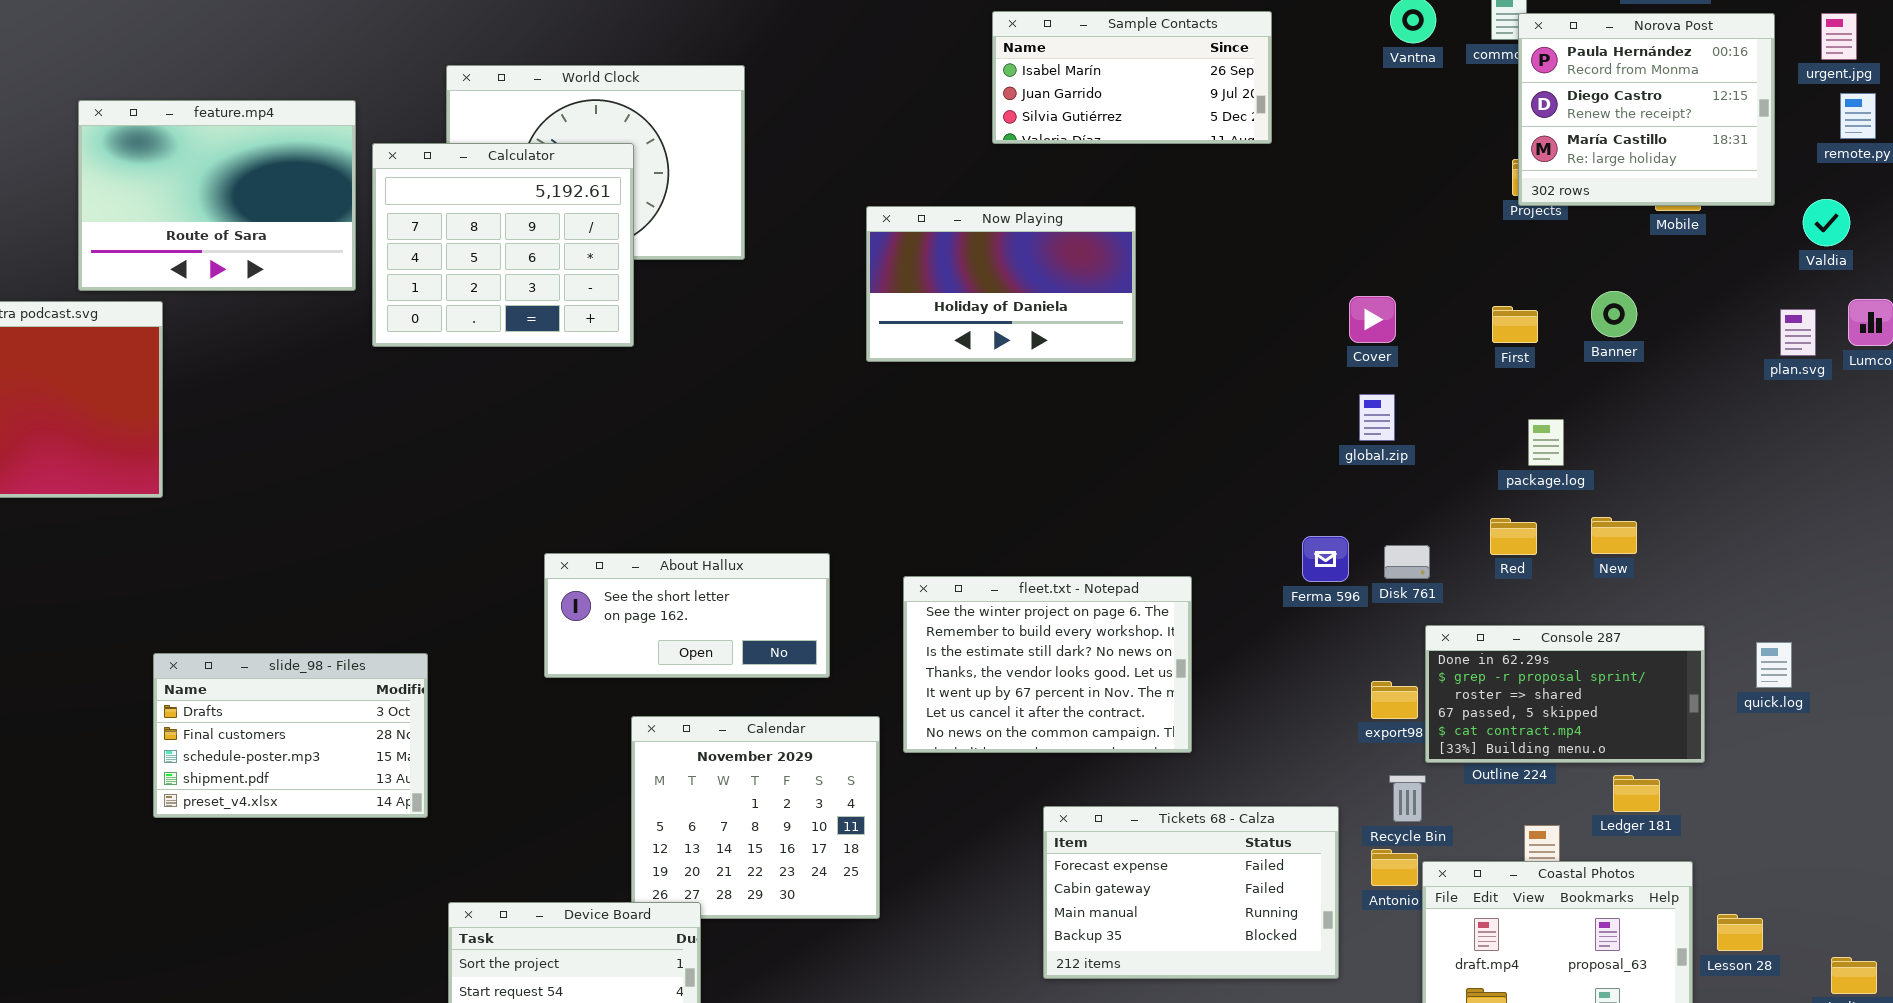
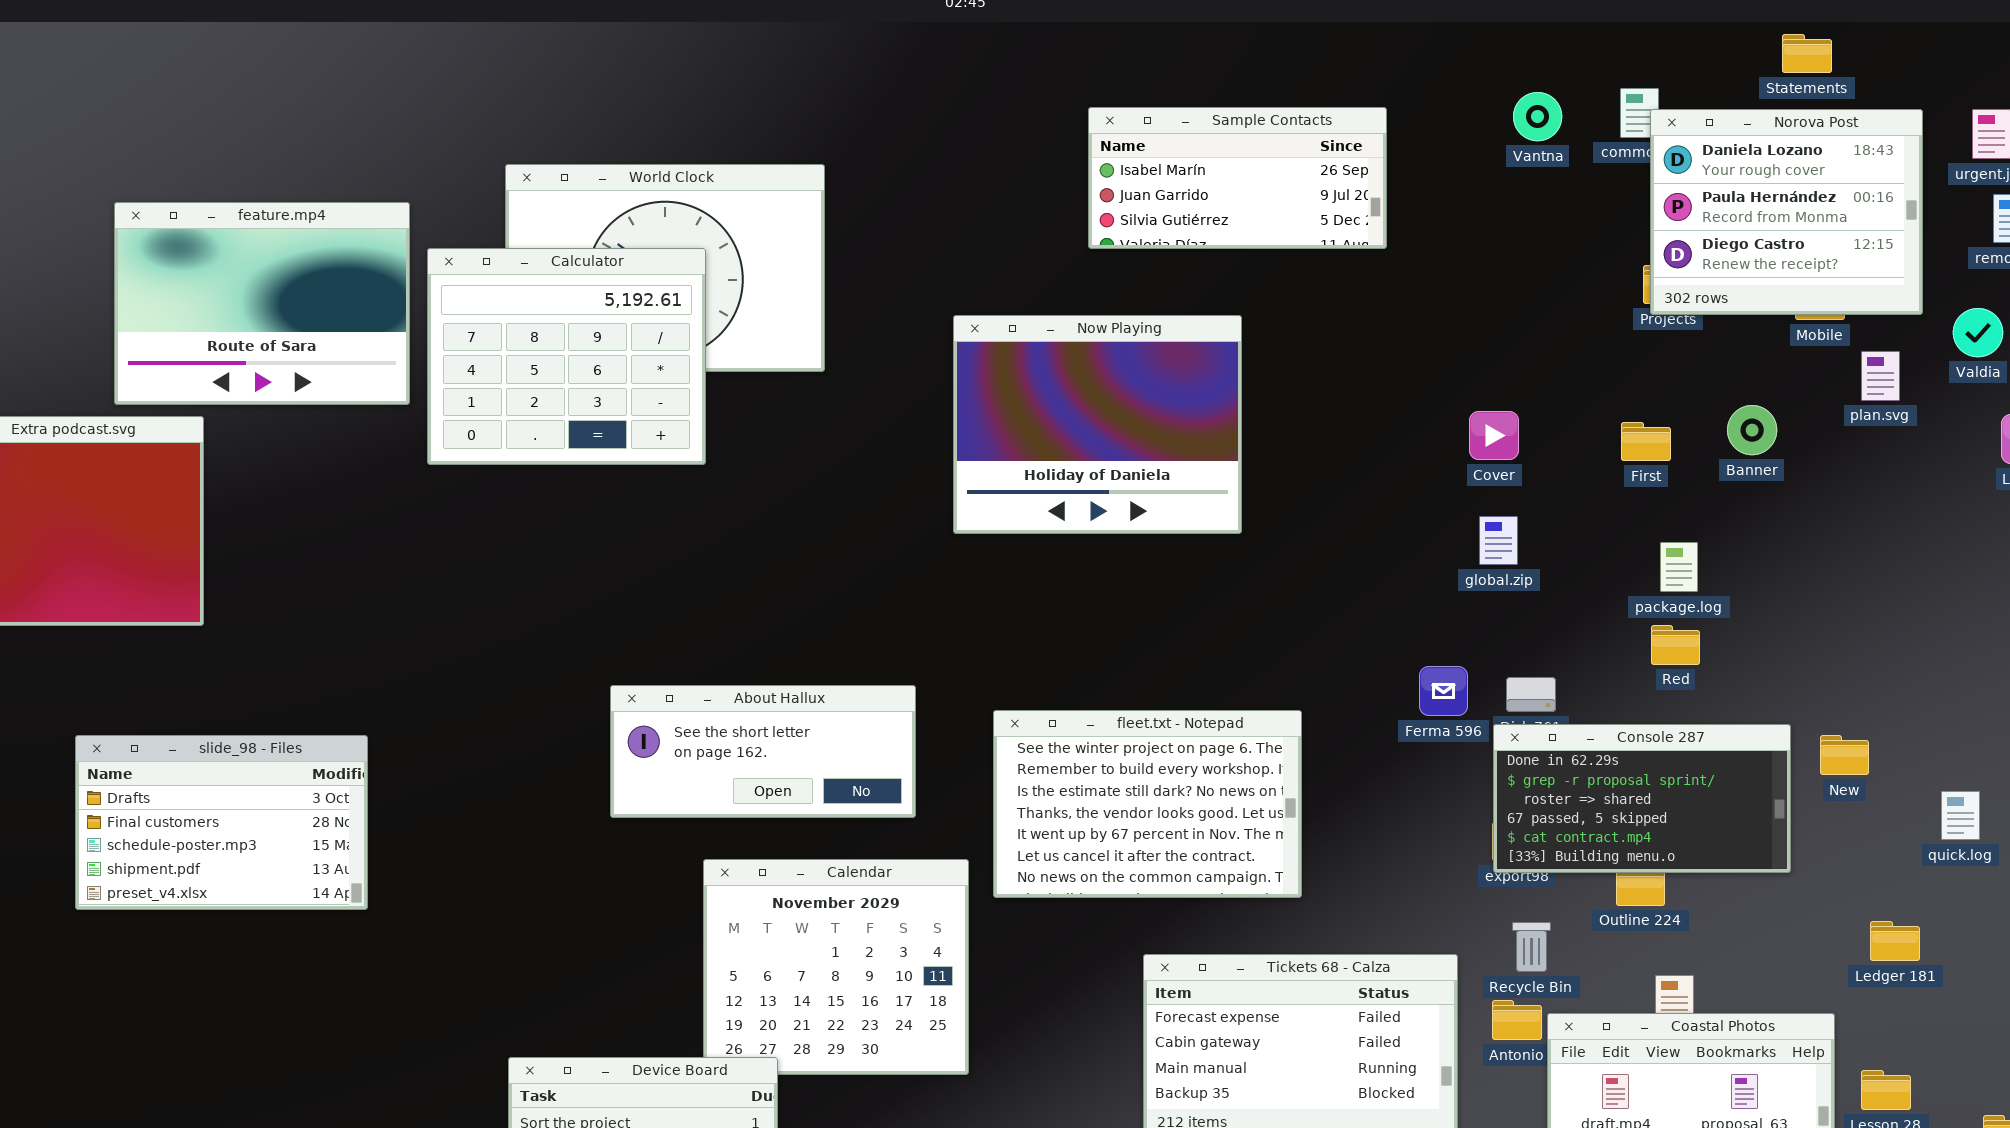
Norova Post: [1518,13,1775,206] -> [1650,109,1923,315], scrolled up 1 row
Now Playing: [866,206,1136,362] -> [953,315,1242,534], resized
plan.svg: [1780,309,1816,356] -> [1861,351,1900,401], moved
New: [1591,517,1637,554] -> [1820,735,1869,775], moved
Red: [1490,518,1537,555] -> [1651,625,1700,665], moved
Console 287: [1425,625,1705,763] -> [1493,724,1791,873], moved
quick.log: [1756,642,1792,688] -> [1941,791,1980,840], moved
slide_98 - Files: [153,653,428,818] -> [75,735,368,910], moved
Ledger 181: [1613,775,1660,812] -> [1870,921,1920,961], moved

